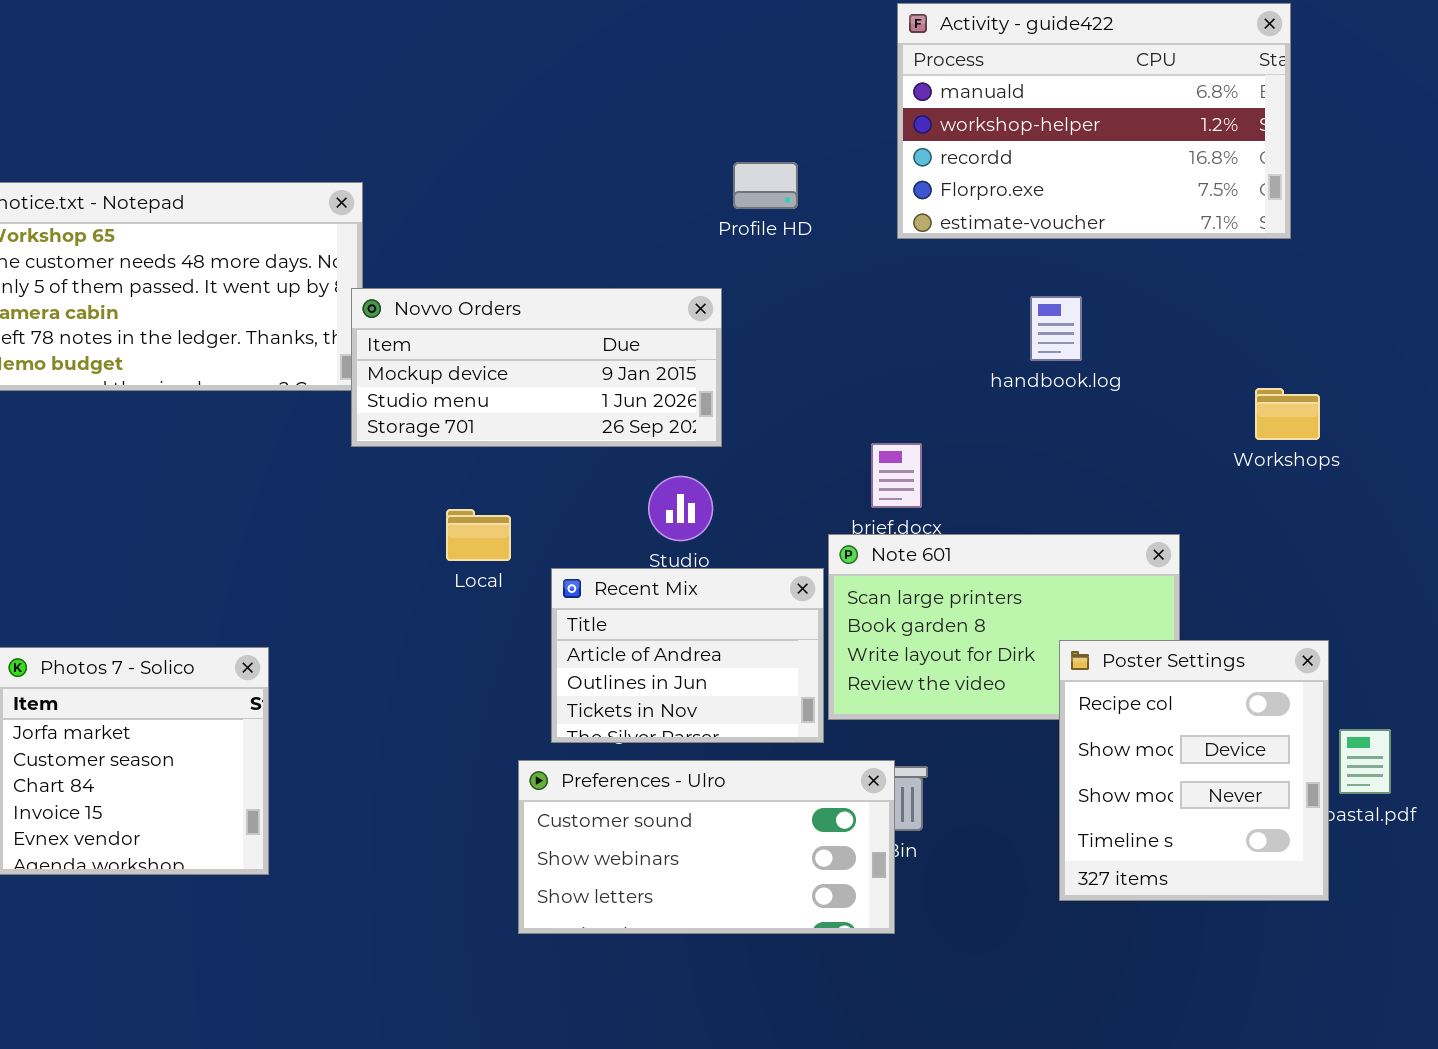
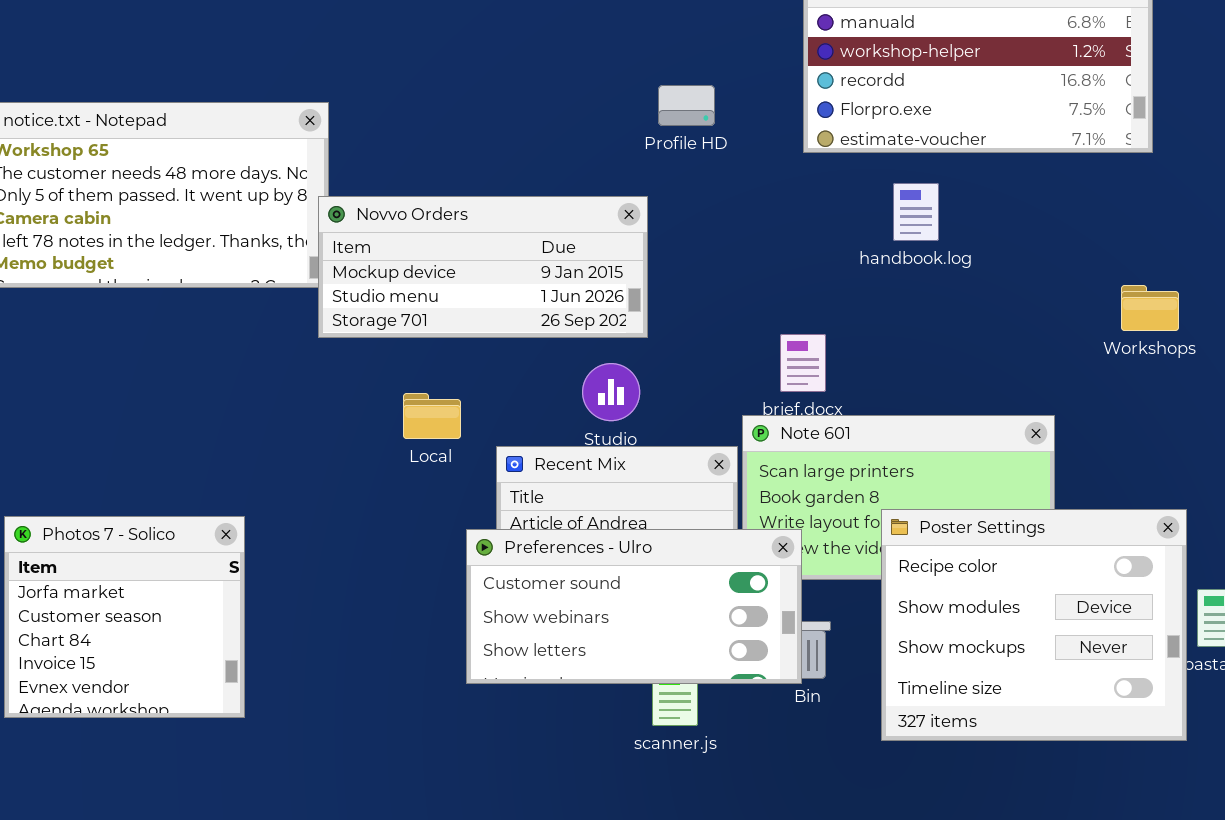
handbook.log: [1030,296,1082,361] -> [893,183,939,241], moved
Poster Settings: [1059,640,1329,901] -> [881,509,1187,741], resized
Preferences - Ulro: [518,760,895,934] -> [466,529,802,684], moved

